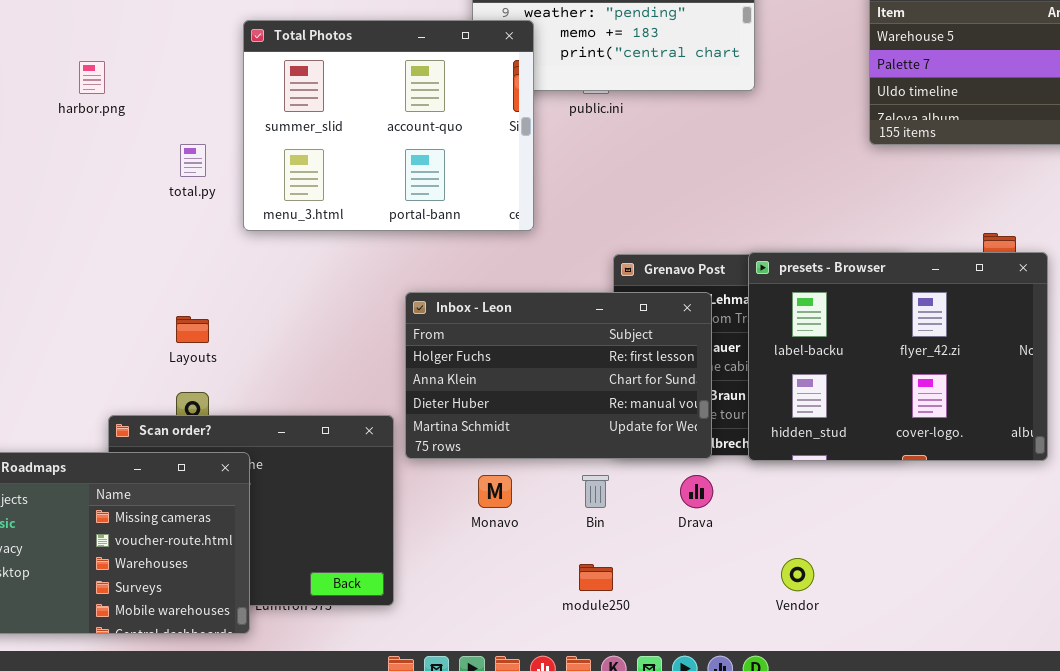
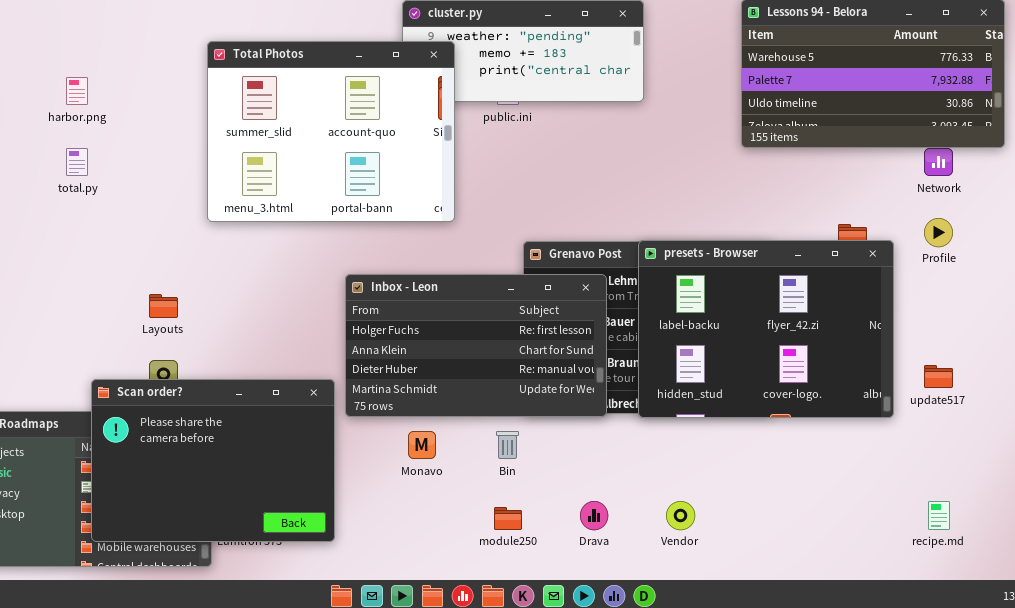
total.py: [180,144,206,177] -> [66,148,88,176], moved
Scan order?: [108,415,394,606] -> [91,379,335,542], raised
Drava: [680,475,713,508] -> [580,501,608,530], moved

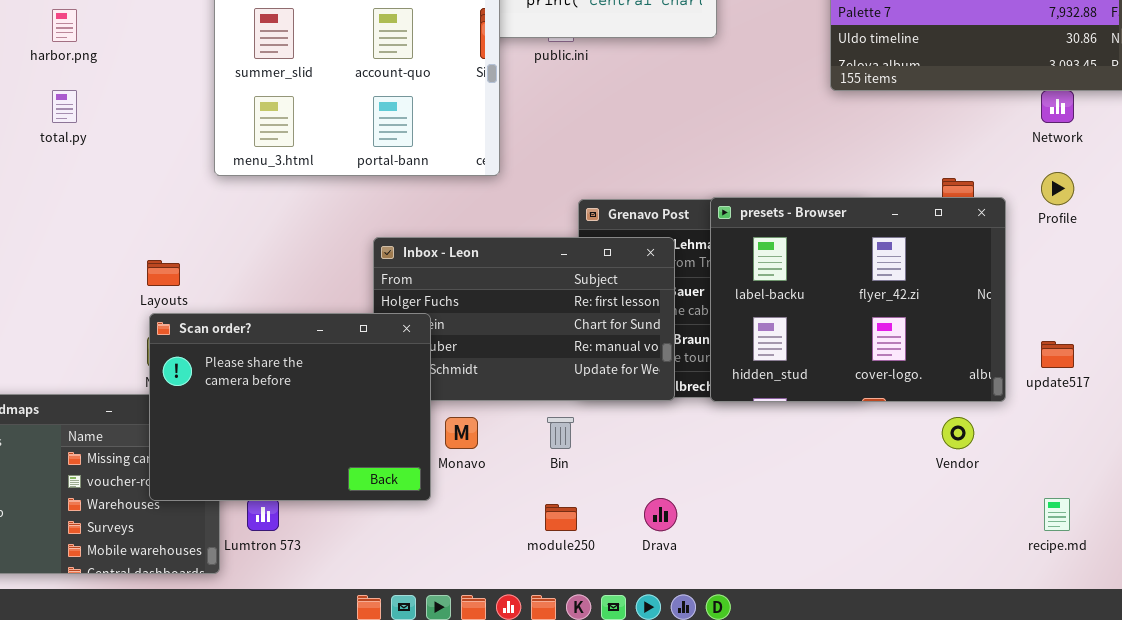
Scan order?: [91,379,335,542] -> [149,313,431,501], moved
Vendor: [666,501,695,530] -> [942,417,974,449], moved

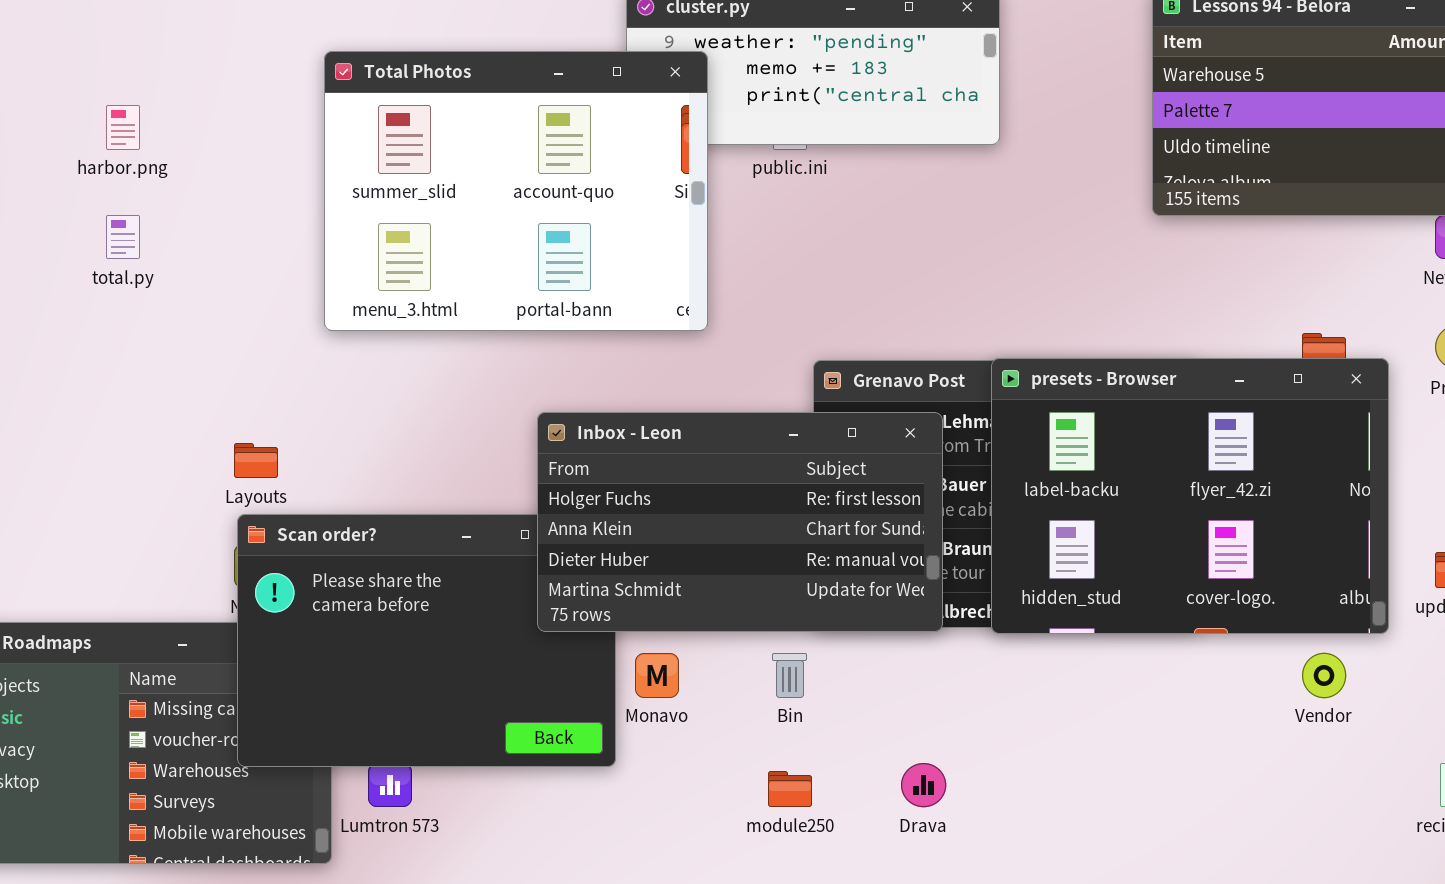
Inbox - Leon: [373,237,675,401] -> [537,412,943,632], raised

